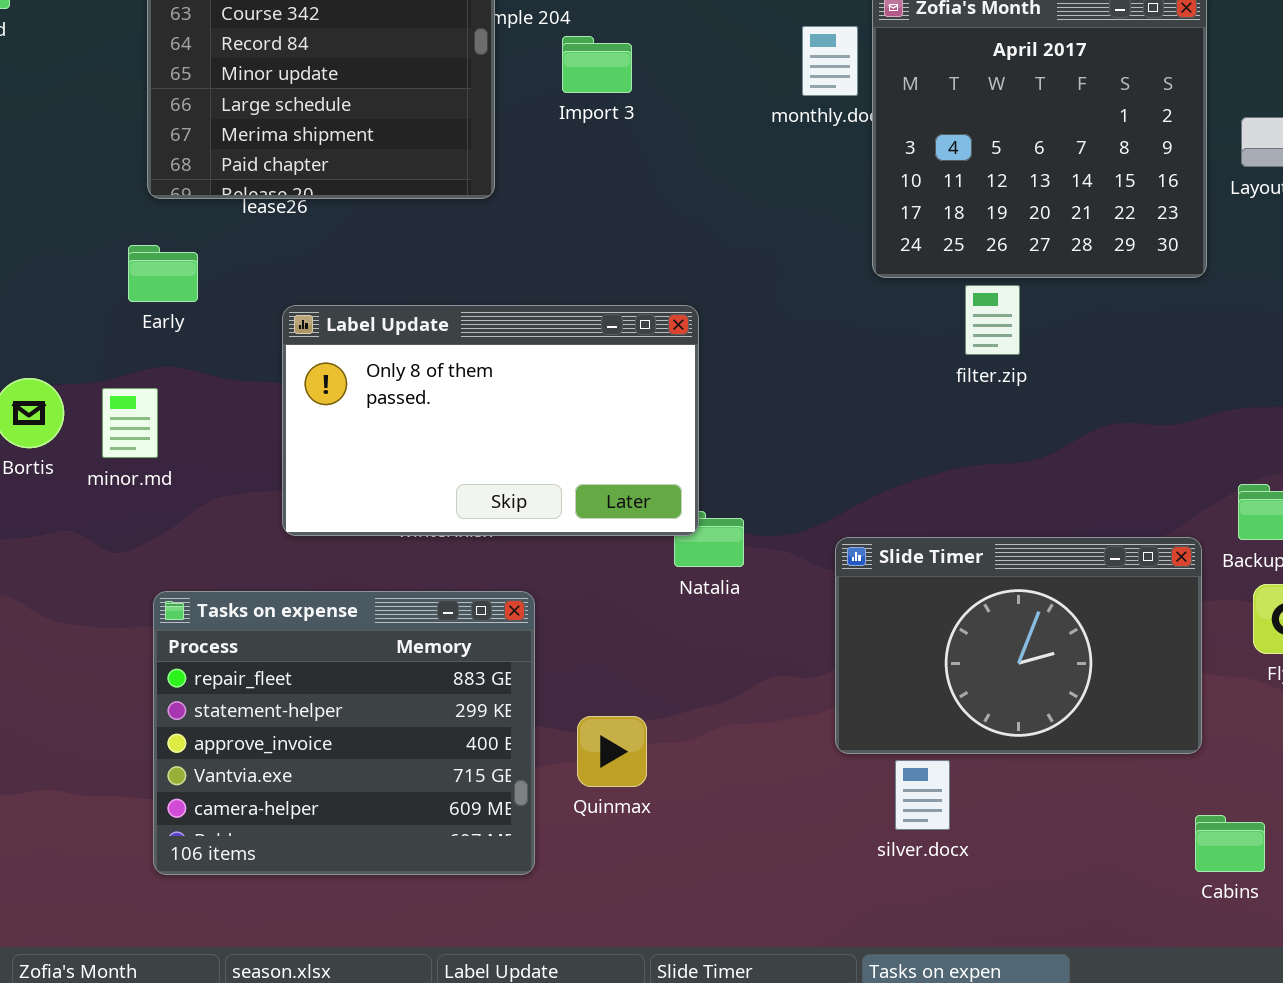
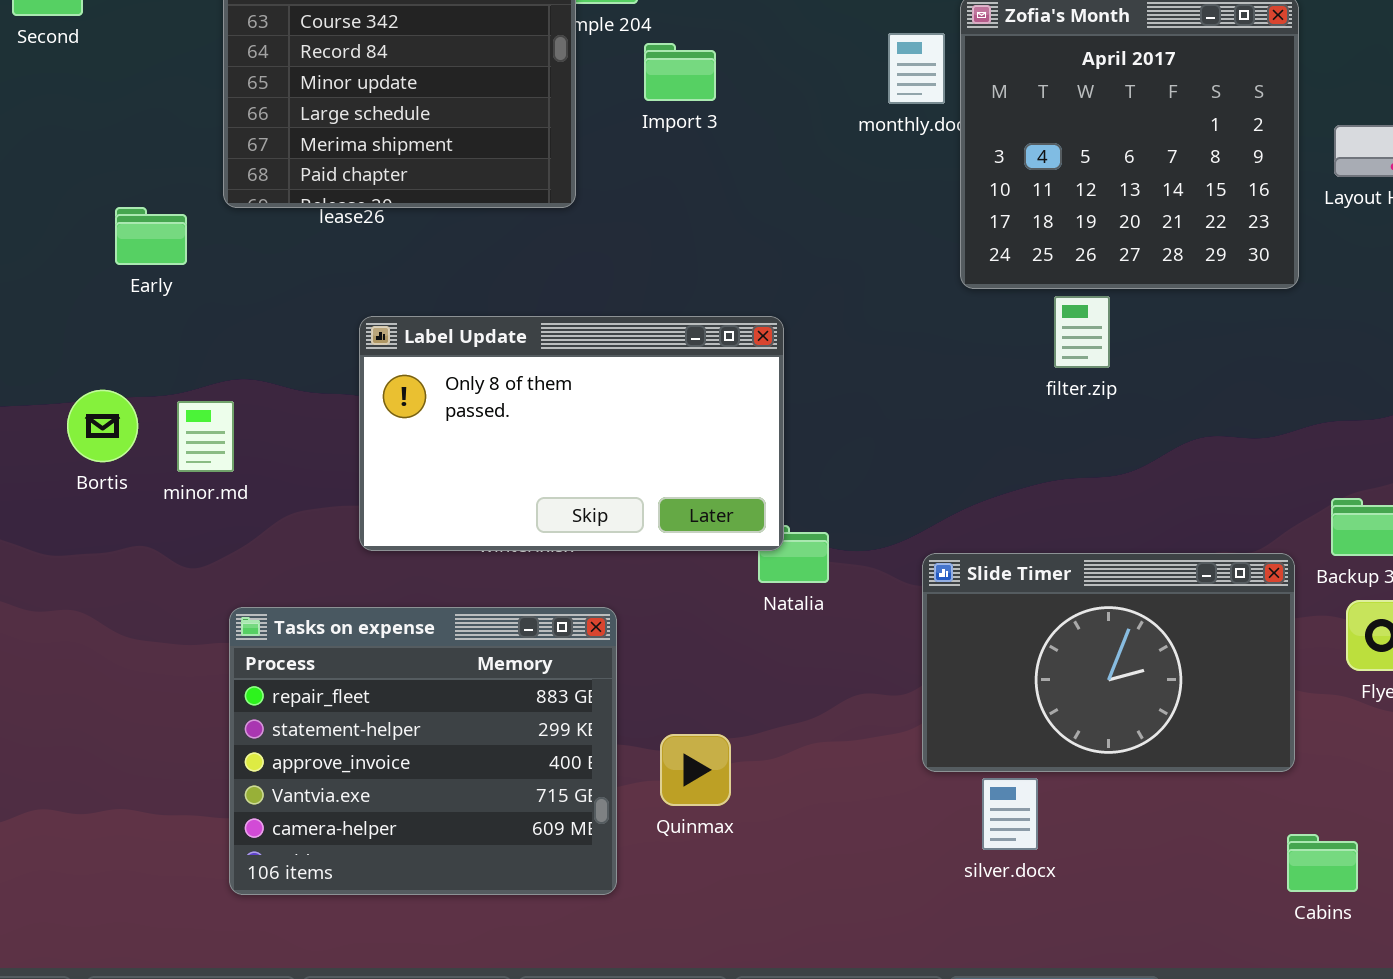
Early: [128,245,198,302] -> [115,207,187,265], moved

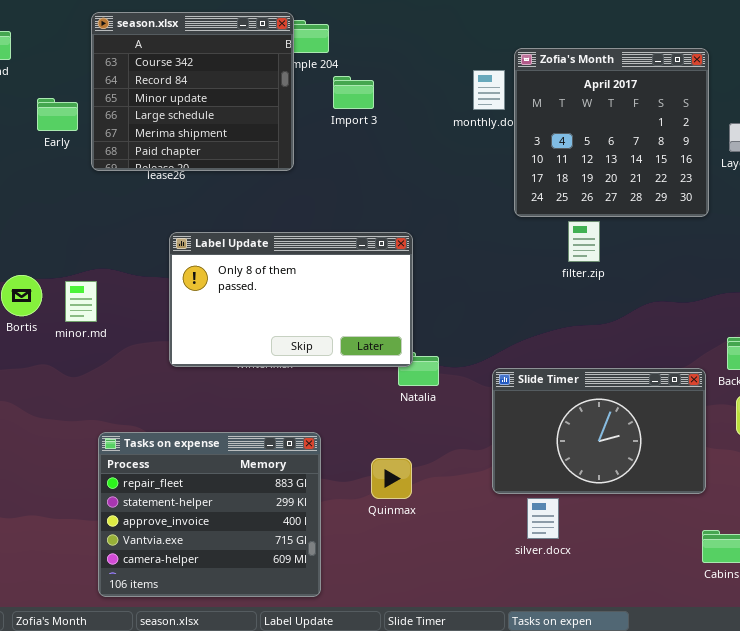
Early: [115,207,187,265] -> [37,98,78,131], moved
Tasks on expense: [229,607,617,895] -> [98,432,321,597], moved
Quinmax: [660,734,731,806] -> [371,458,412,499], moved

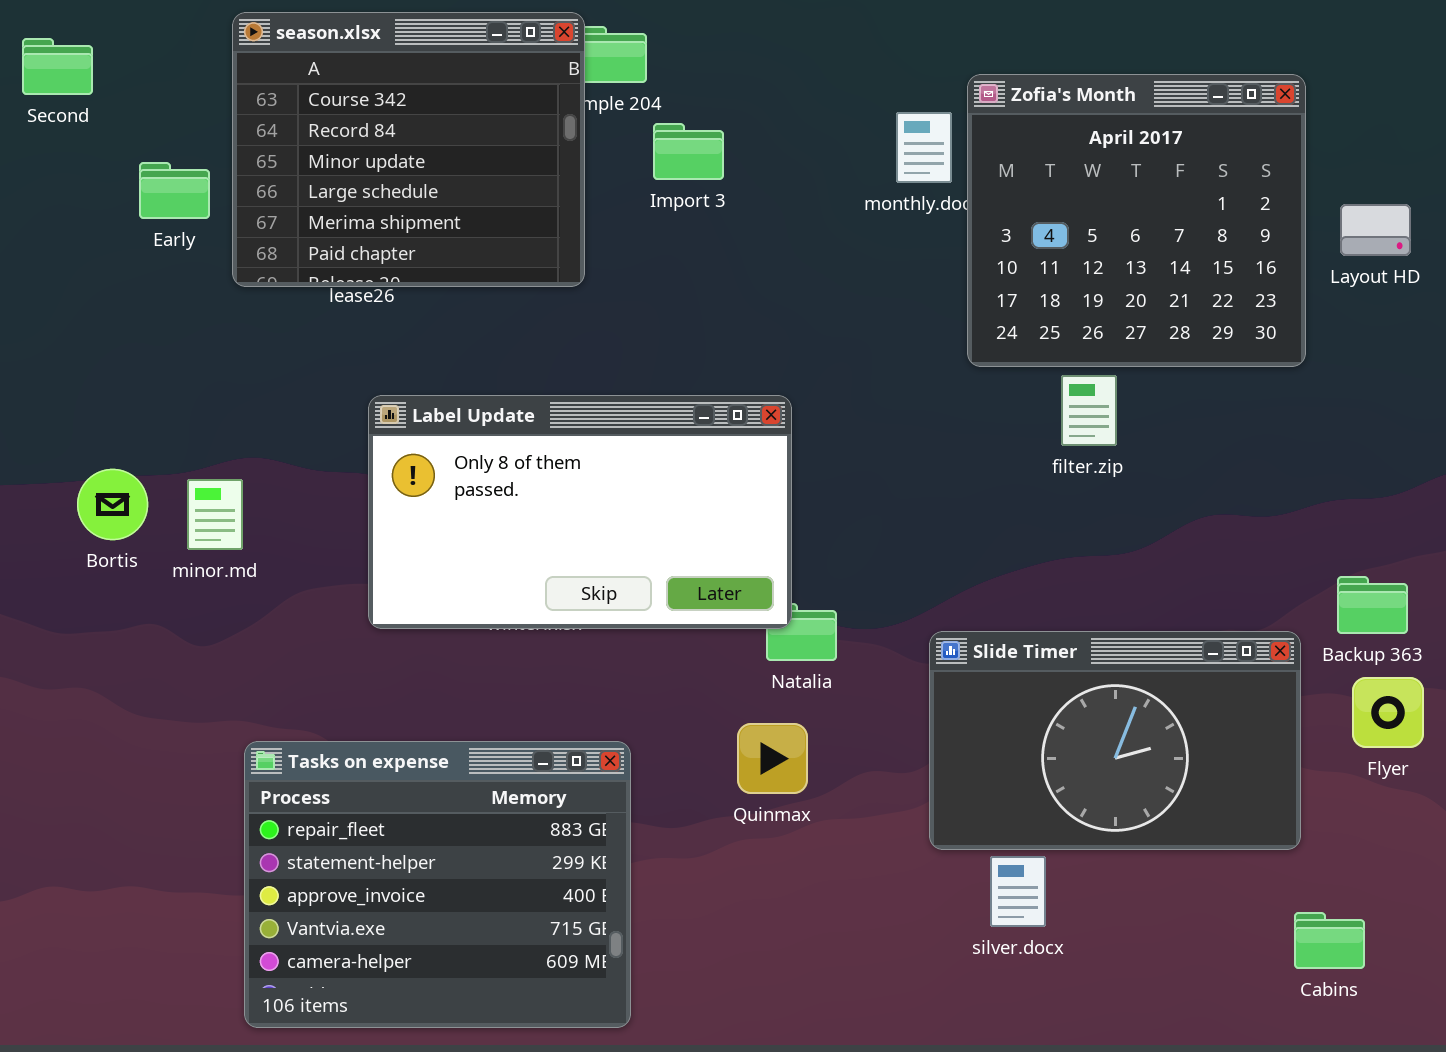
Quinmax: [371,458,412,499] -> [737,723,808,794], moved

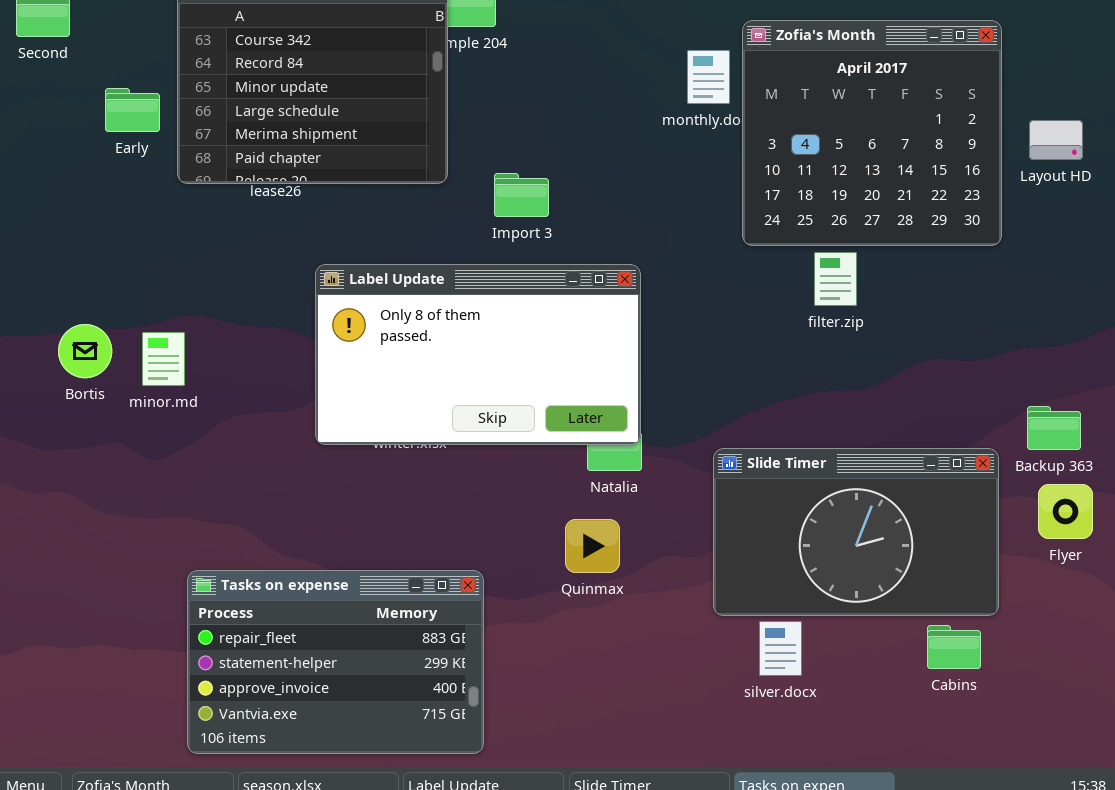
Import 3: [653,123,724,180] -> [494,173,549,217], moved
Label Update: [368,395,792,629] -> [315,264,641,445], moved
Tasks on expense: [244,741,631,1028] -> [187,570,484,754], resized
Cabins: [1294,912,1365,969] -> [927,625,981,669], moved

